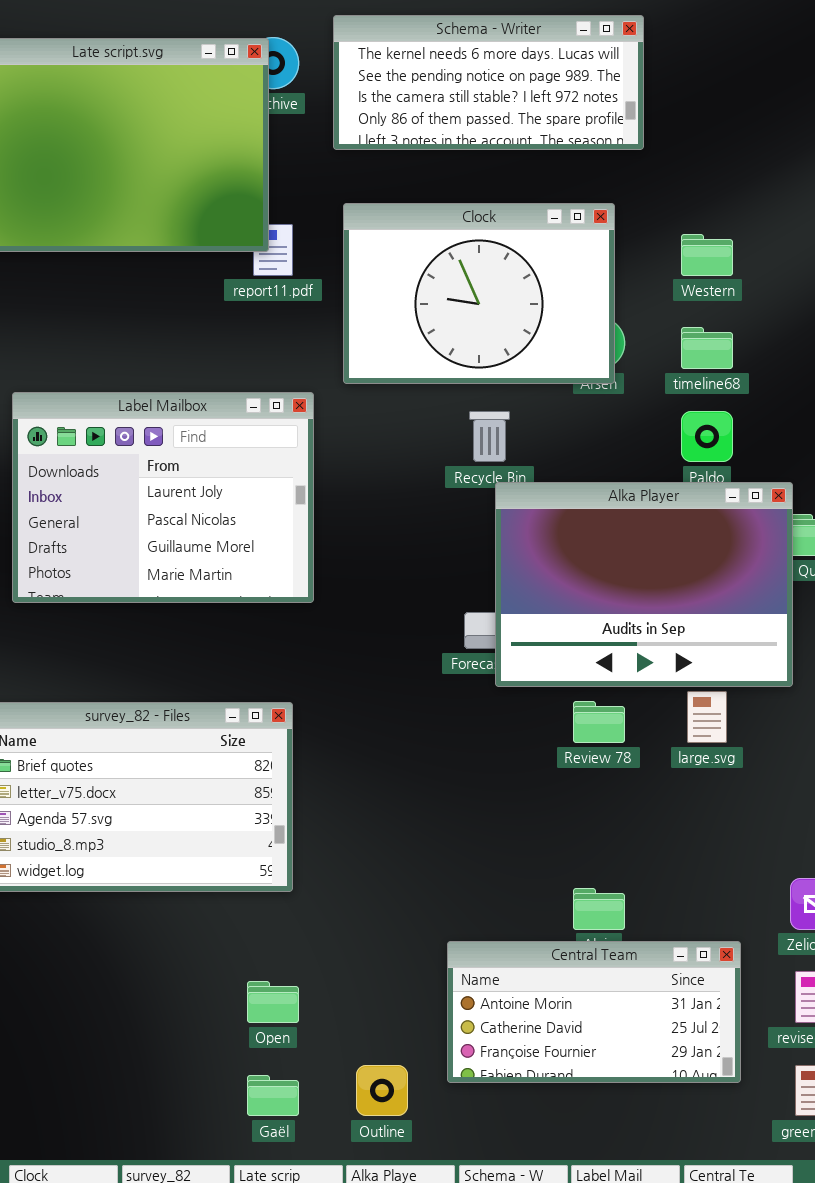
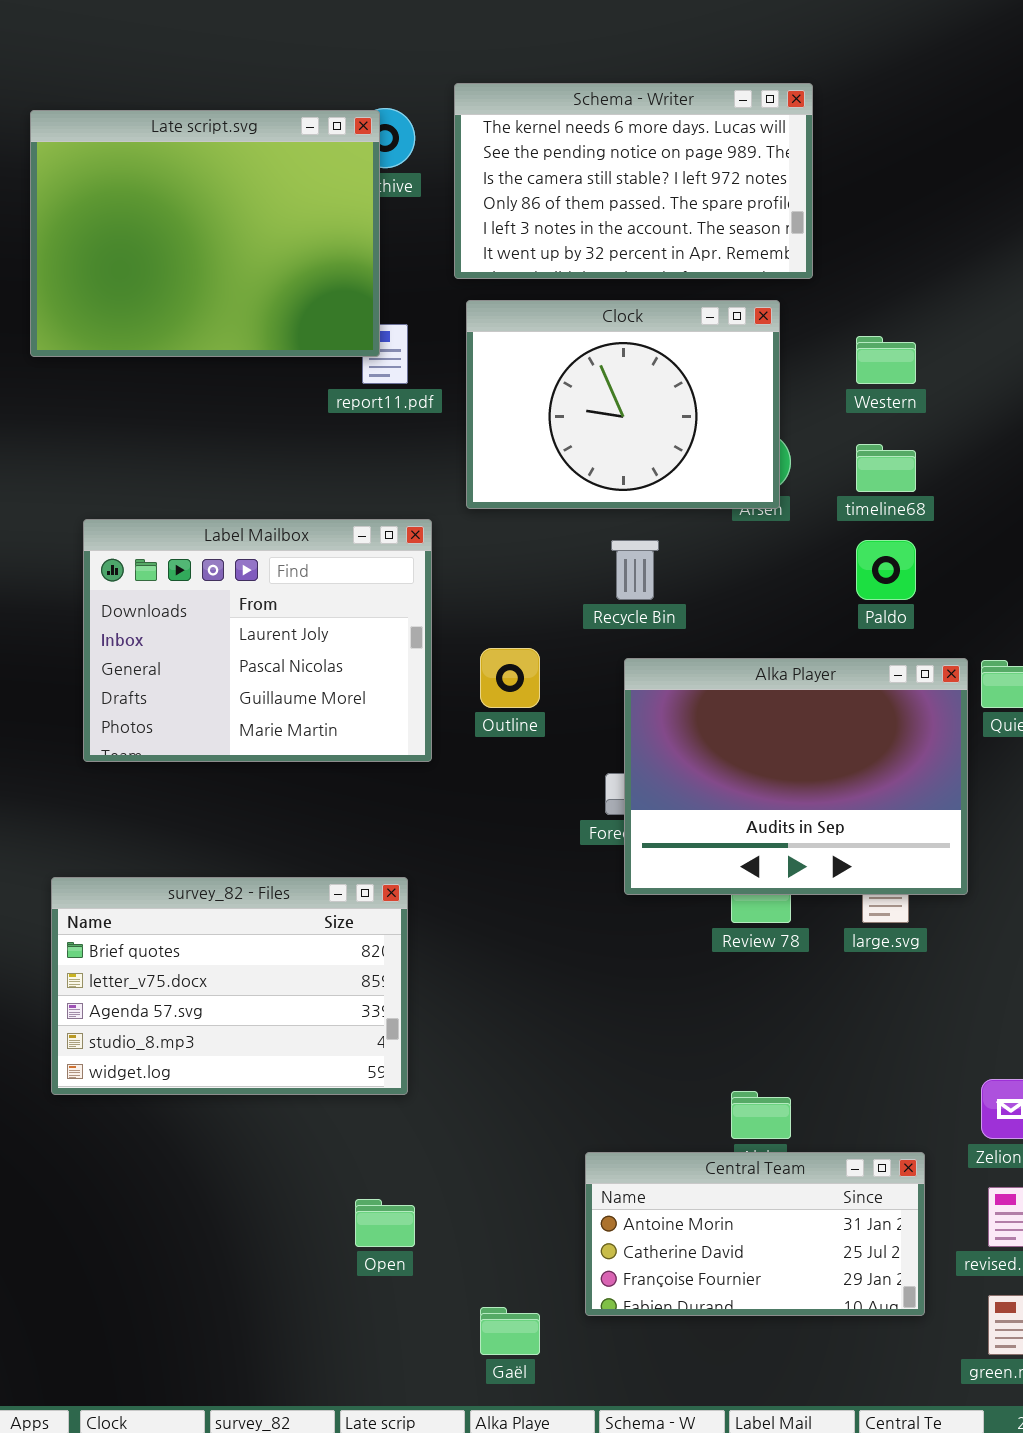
Schema - Writer: [333,15,644,150] -> [454,83,813,279], resized
Alka Player: [495,482,793,687] -> [624,658,968,895], moved
Outline: [356,1065,408,1116] -> [480,648,540,708], moved
Gaël: [247,1075,299,1116] -> [480,1307,540,1355], moved

